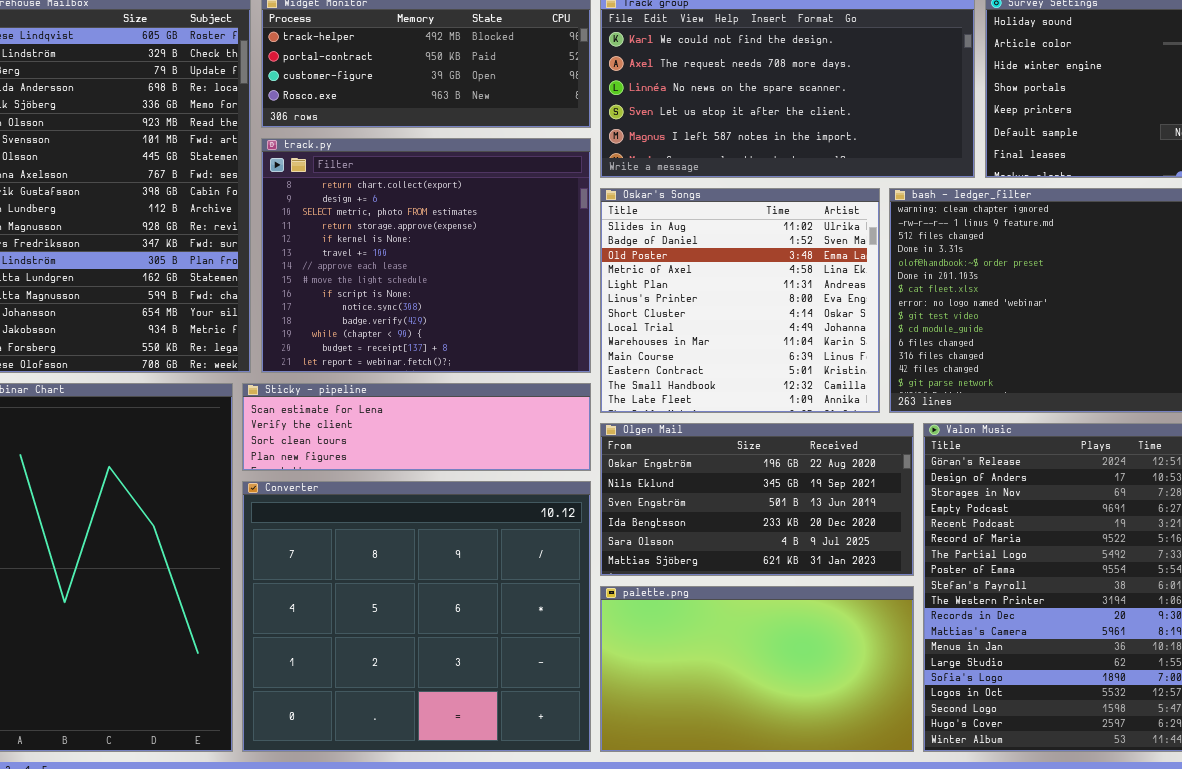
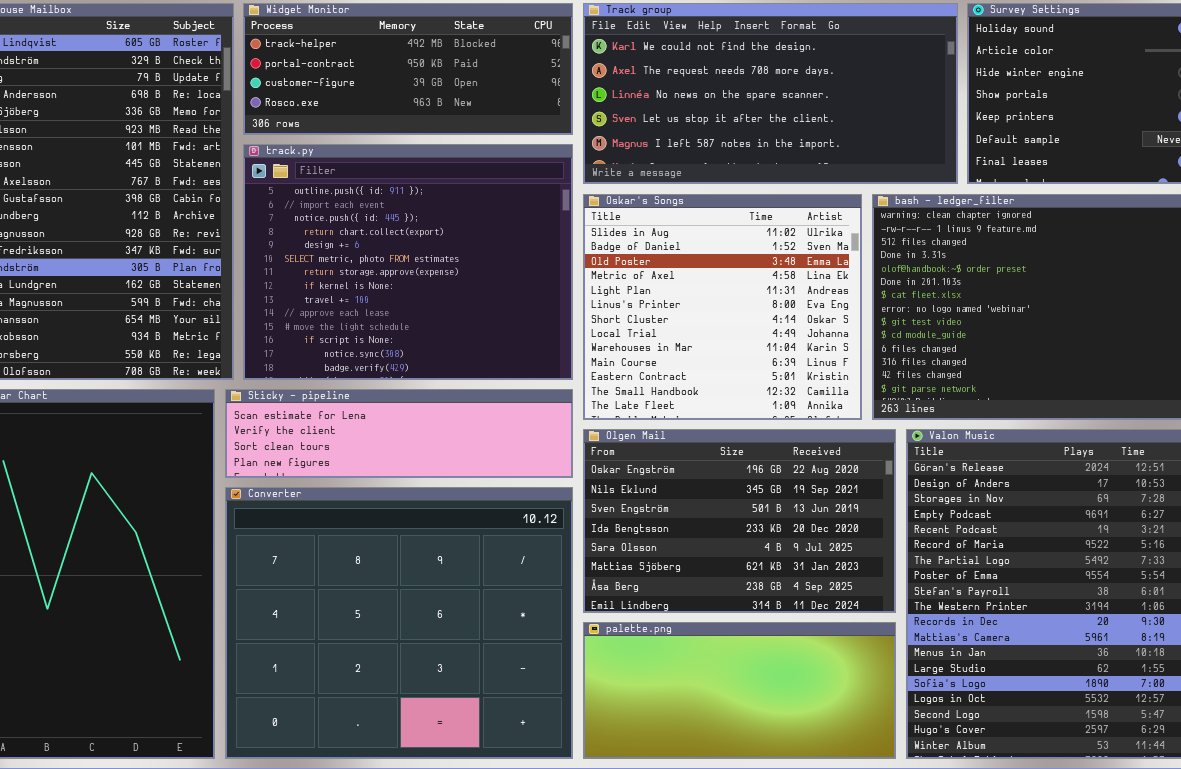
track.py: [261,138,591,373] -> [243,144,573,380], scrolled up 3 rows
Olgen Mail: [600,423,914,576] -> [583,429,896,613], resized
palette.png: [600,586,914,752] -> [583,622,896,759], resized

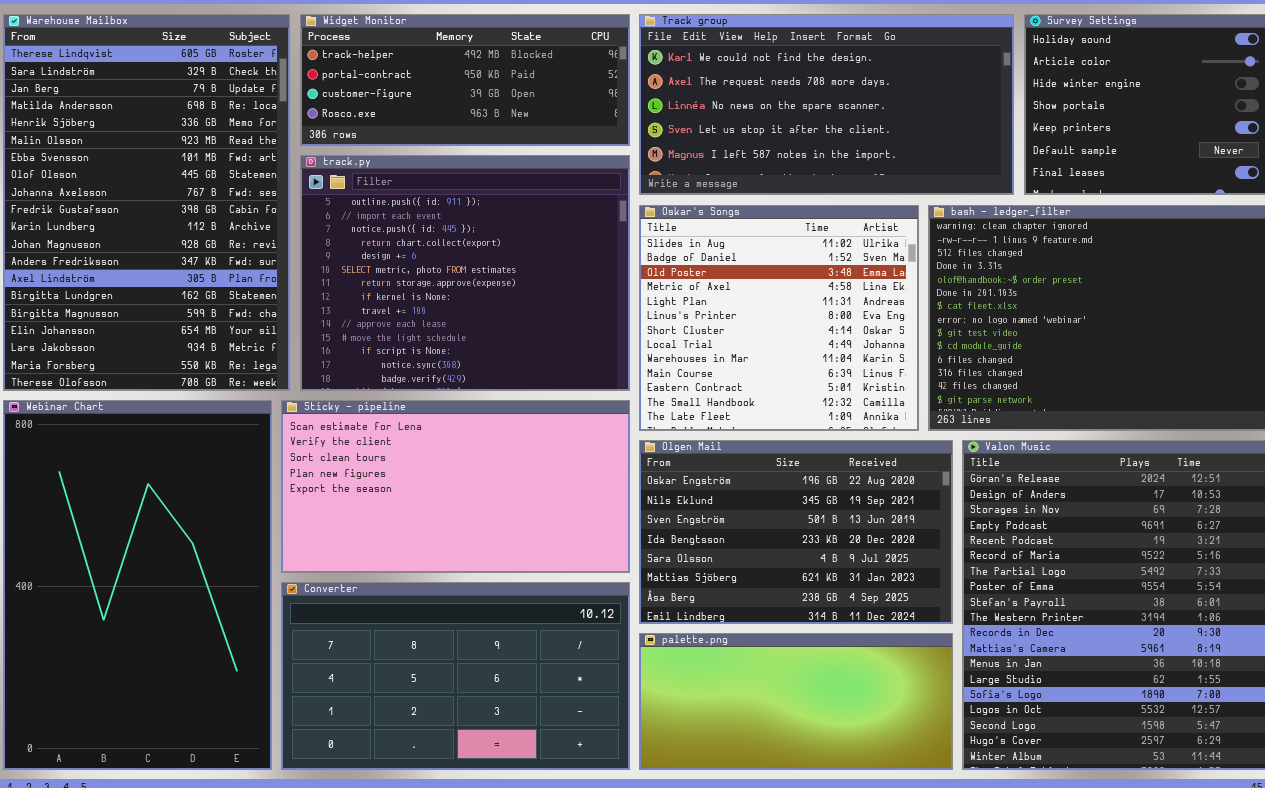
Sticky - pipeline: [225,389,573,478] -> [281,400,630,573], resized
Converter: [225,487,573,759] -> [281,582,630,770], resized

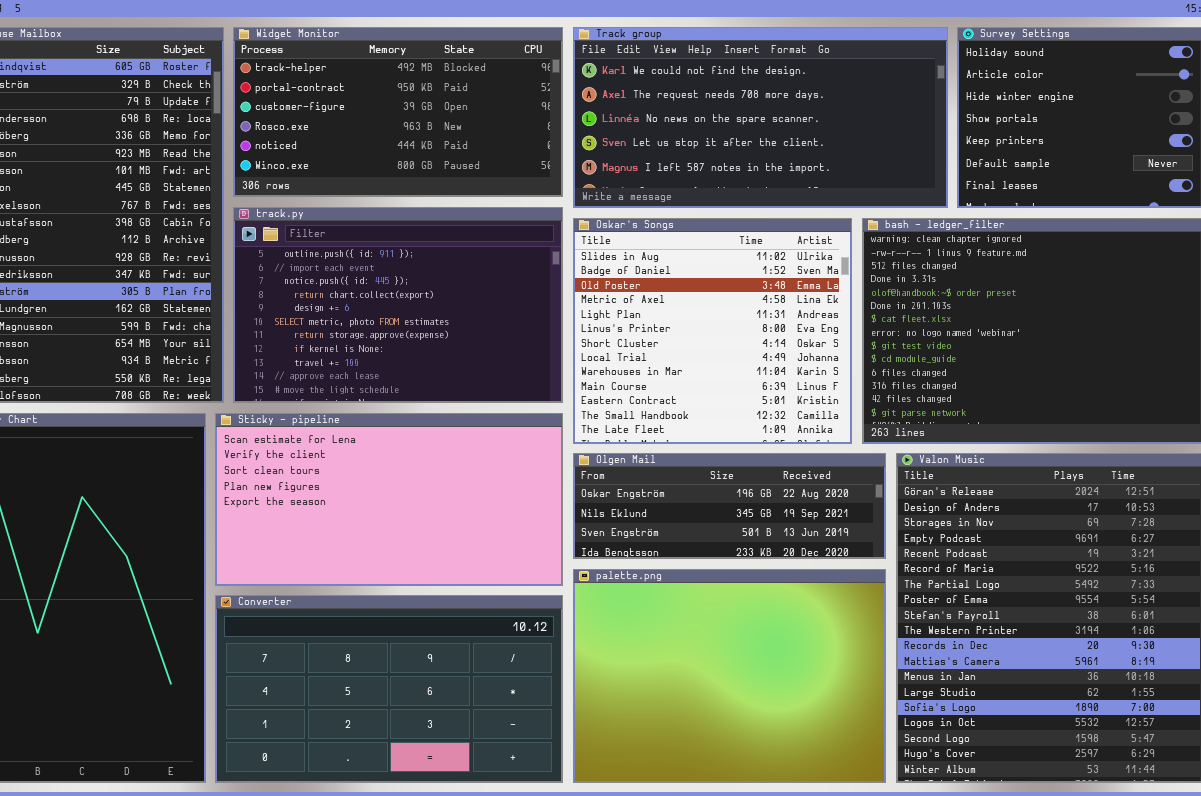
Widget Monitor: [300,14,630,146] -> [233,27,563,197], resized
track.py: [300,155,630,391] -> [233,207,563,403], resized
Olgen Mail: [639,440,953,624] -> [573,453,886,559], resized
palette.png: [639,633,953,770] -> [573,569,886,783], resized

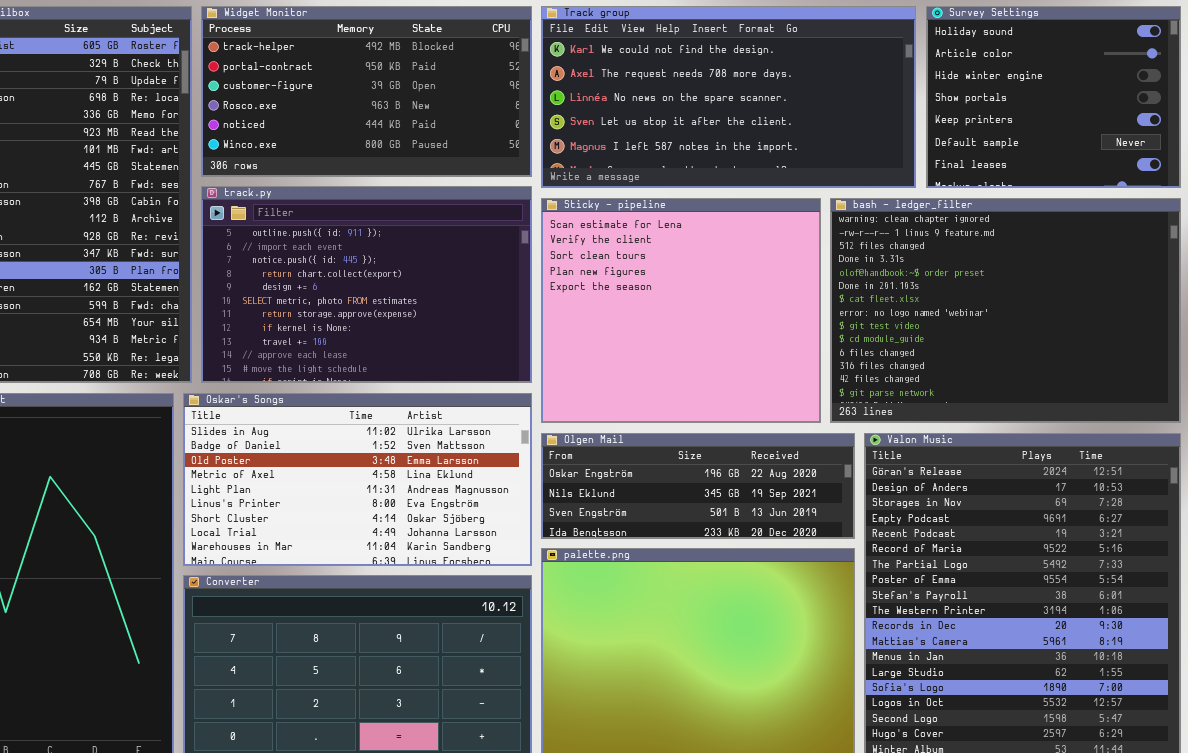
Oskar's Songs: [573,218,852,444] -> [183,393,532,566], moved, resized
Sticky - pipeline: [215,413,563,586] -> [541,198,821,423], moved, resized

